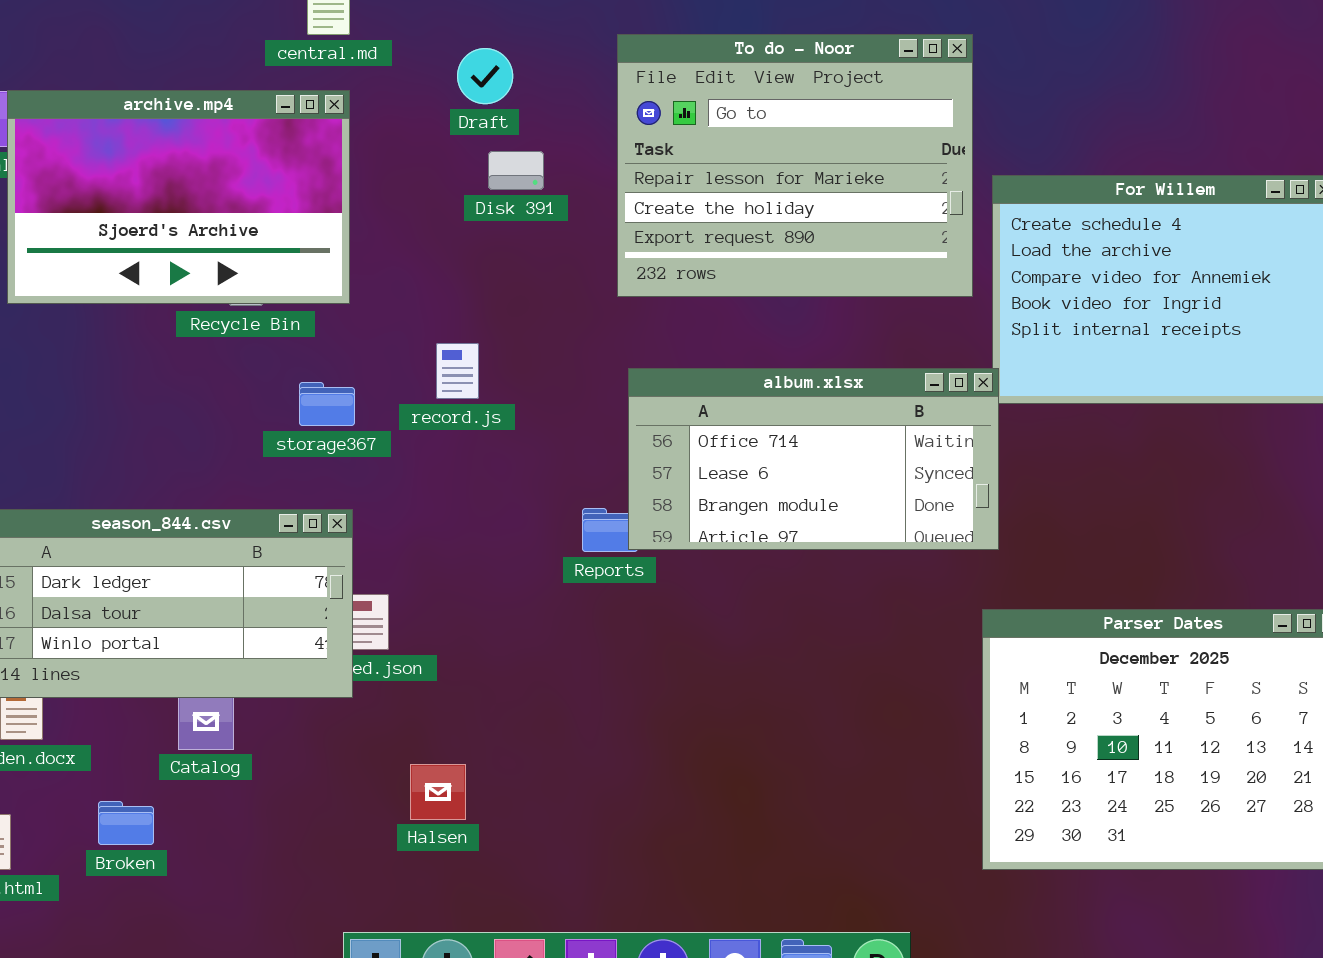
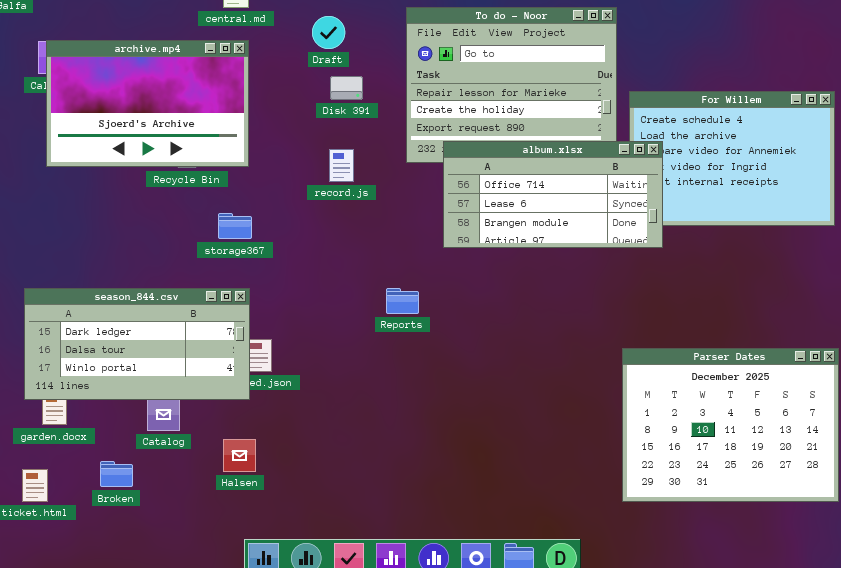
record.js: [436,343,479,399] -> [329,149,354,182], moved
album.xlsx: [628,368,999,550] -> [443,141,663,248], moved
Halsen: [410,764,466,820] -> [223,439,256,472], moved

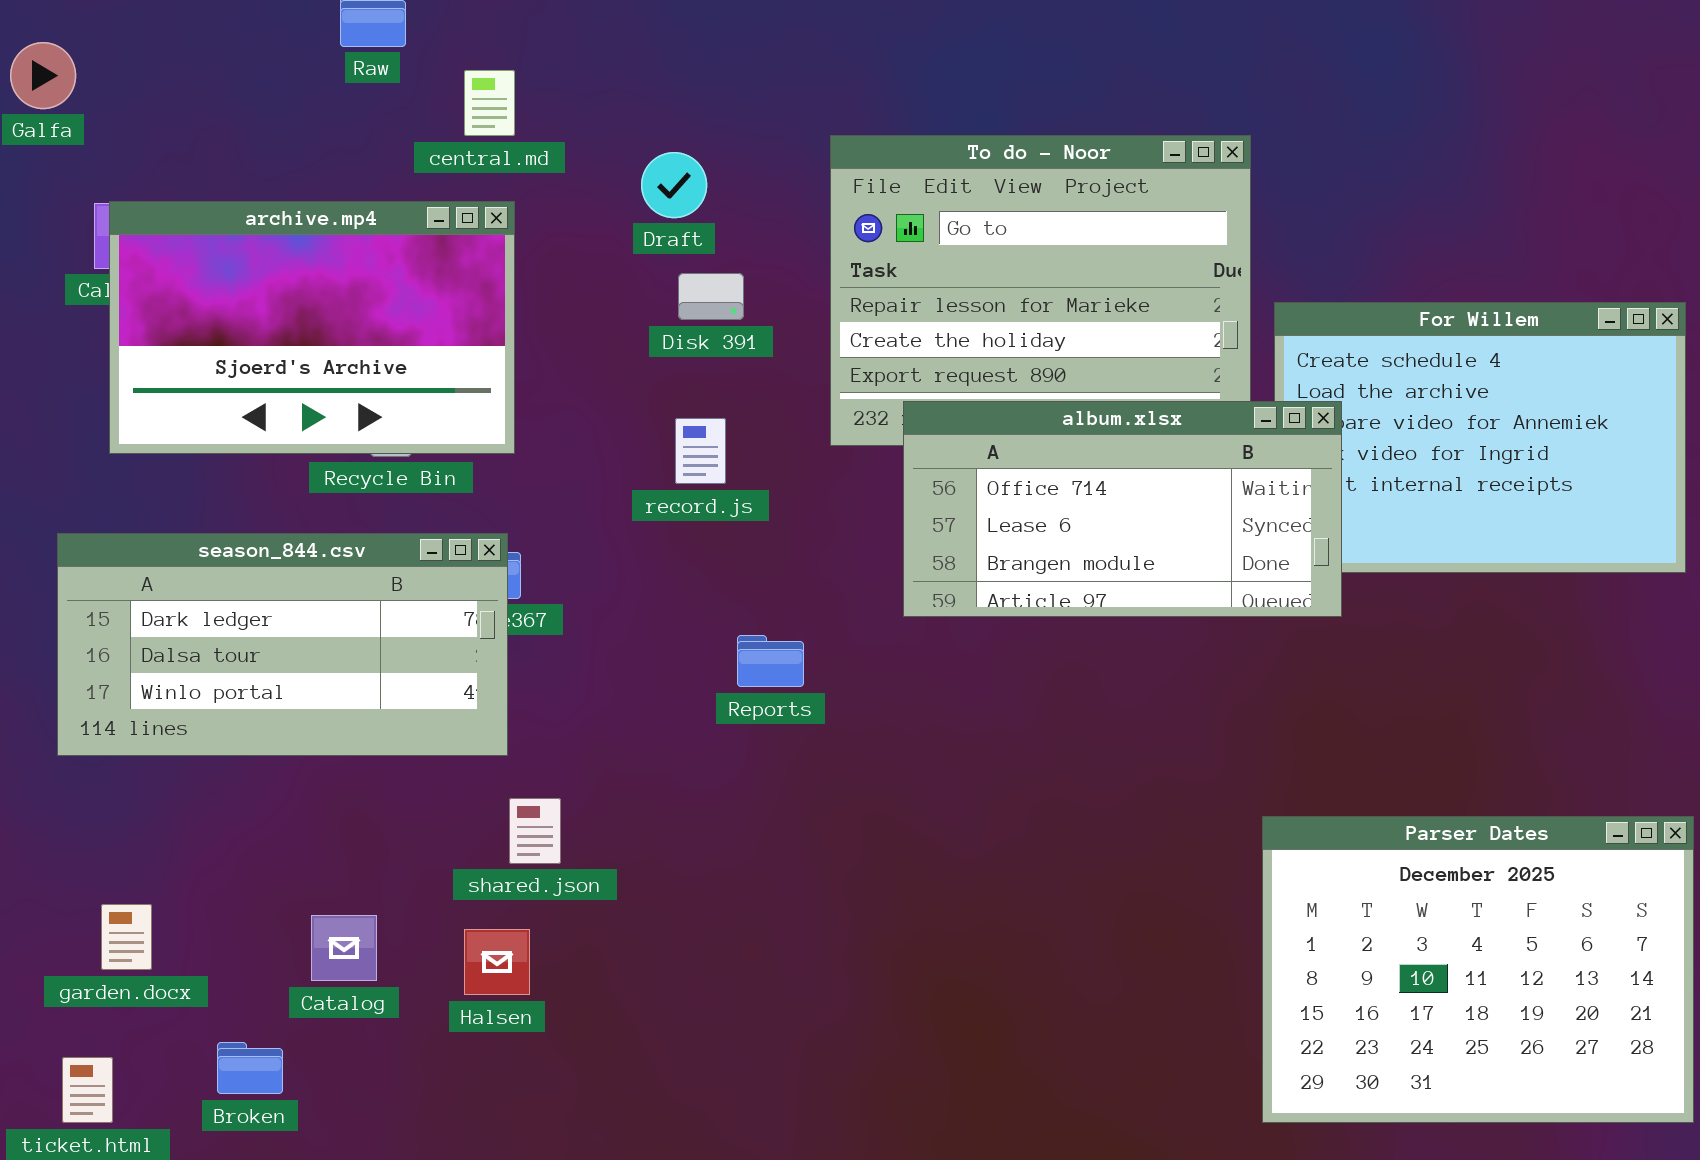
Reports: [386,288,419,314] -> [737,635,804,687], moved
season_844.csv: [24,288,250,400] -> [57,533,508,756], moved
Halsen: [223,439,256,472] -> [464,929,530,995], moved

